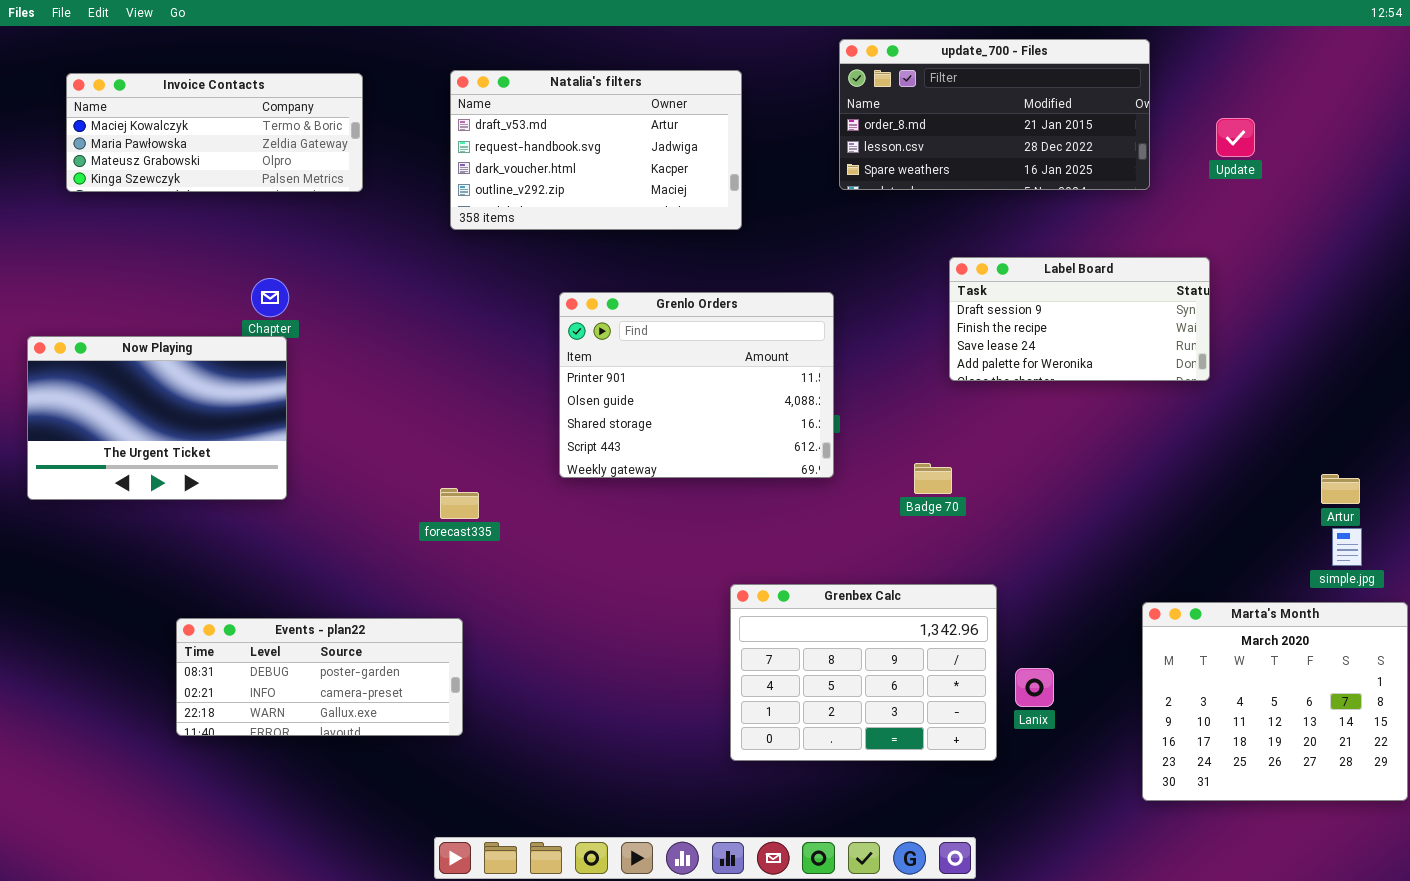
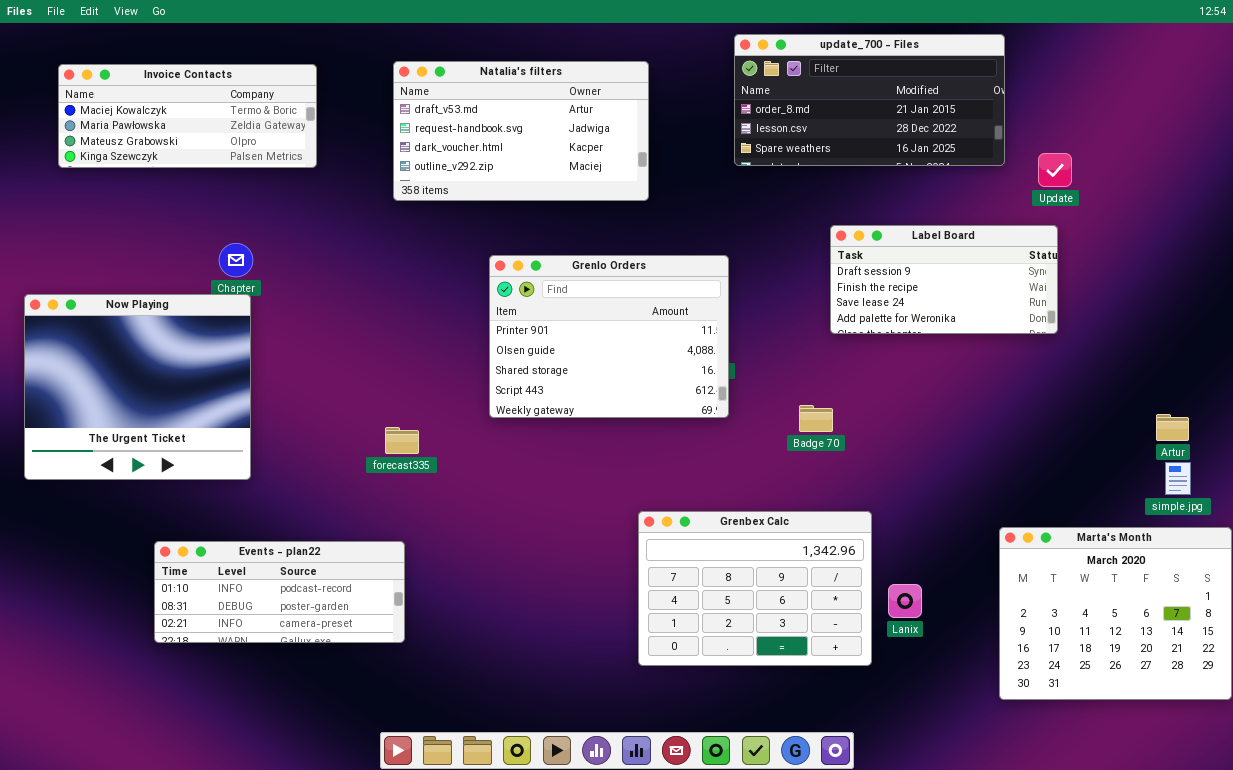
Update: [1216,118,1255,157] -> [1038,153,1072,187], moved
Now Playing: [27,336,287,500] -> [24,294,251,480], resized
Events - plan22: [176,618,463,736] -> [154,541,405,643], scrolled up 1 row

